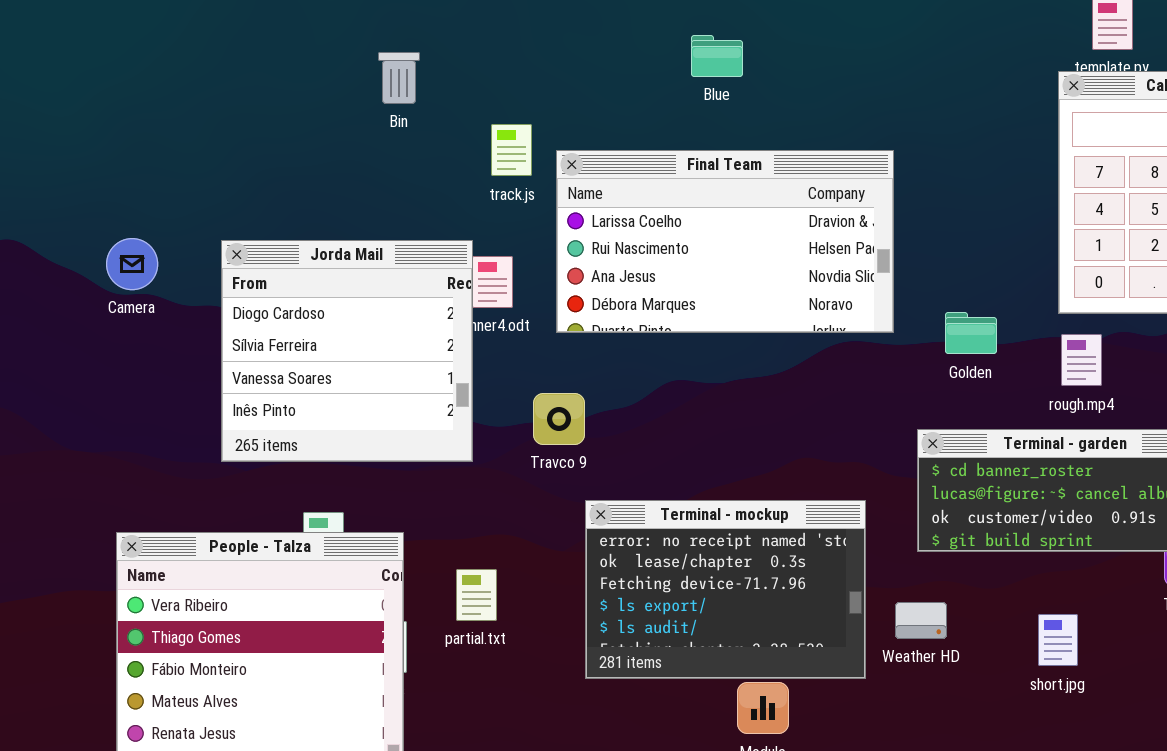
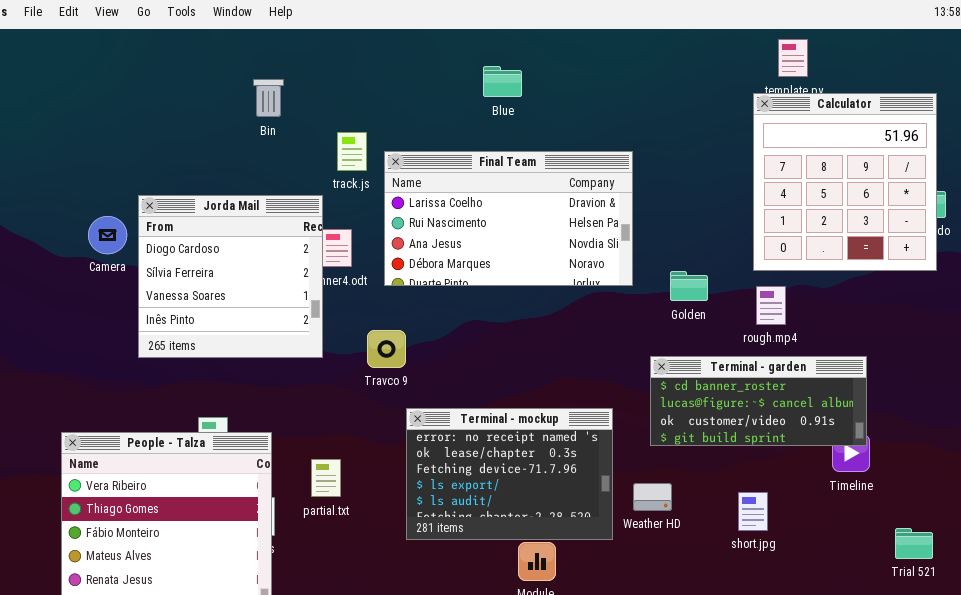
Camera: [106,238,158,290] -> [88,216,127,254], moved
Jorda Mail: [221,240,473,462] -> [138,195,323,358], moved

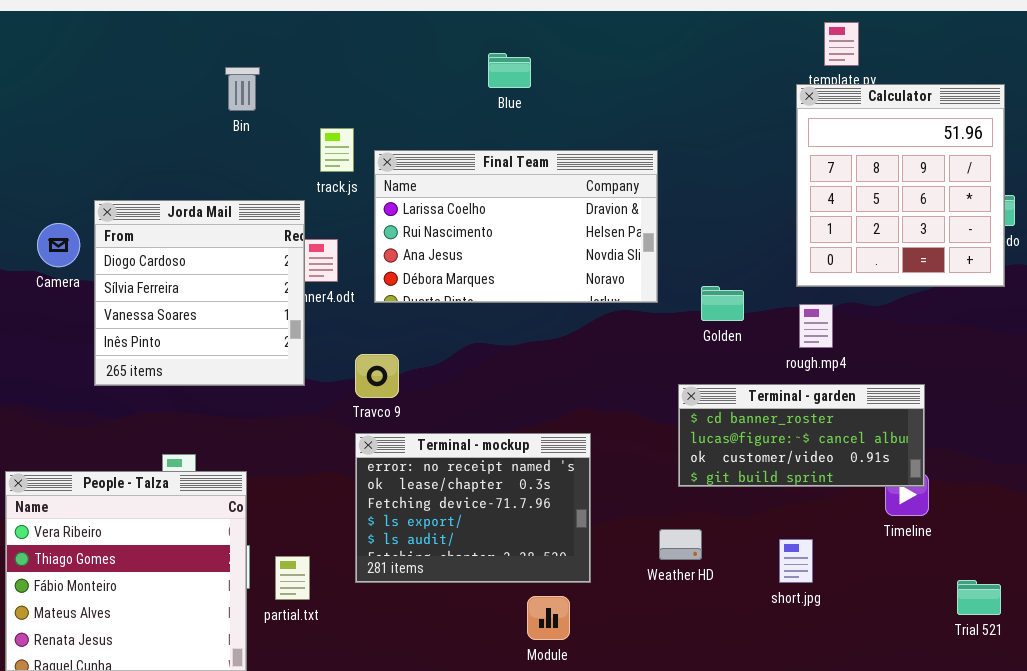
Terminal - mockup: [406,408,613,540] -> [355,433,591,583], moved
partial.txt: [311,459,341,497] -> [275,556,310,600], moved

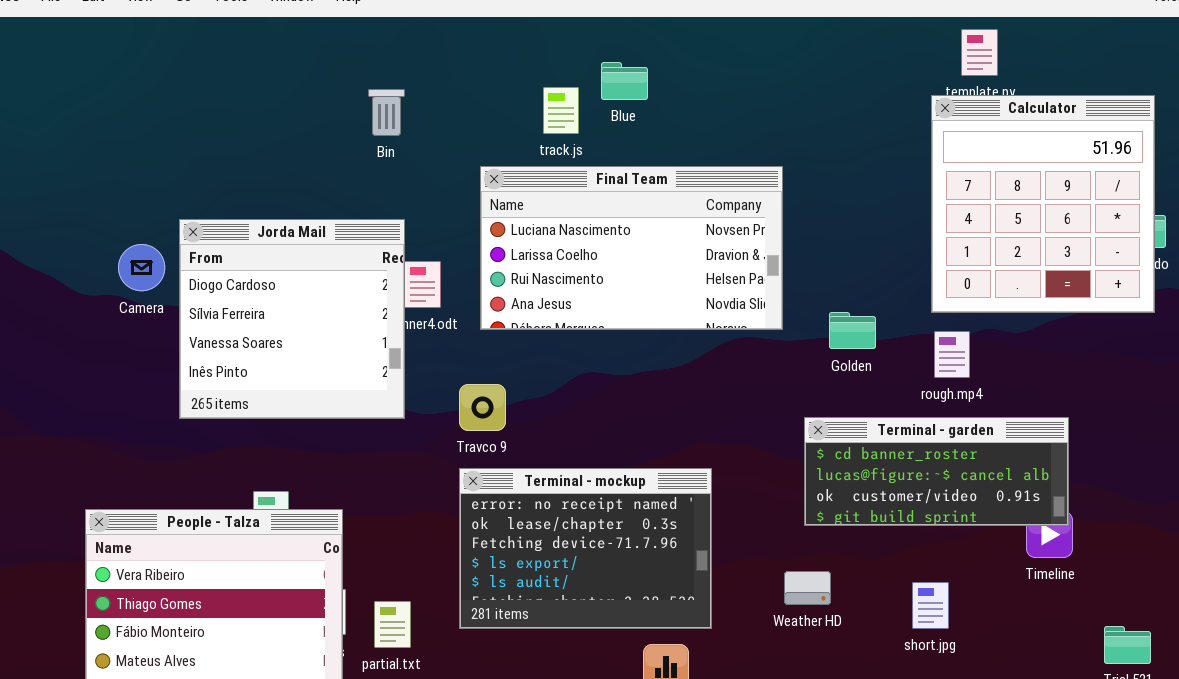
Bin: [225,67,260,111] -> [368,89,405,136], moved
track.js: [320,128,354,172] -> [543,87,579,134], moved
Final Team: [374,150,658,303] -> [480,166,783,330], scrolled up 1 row

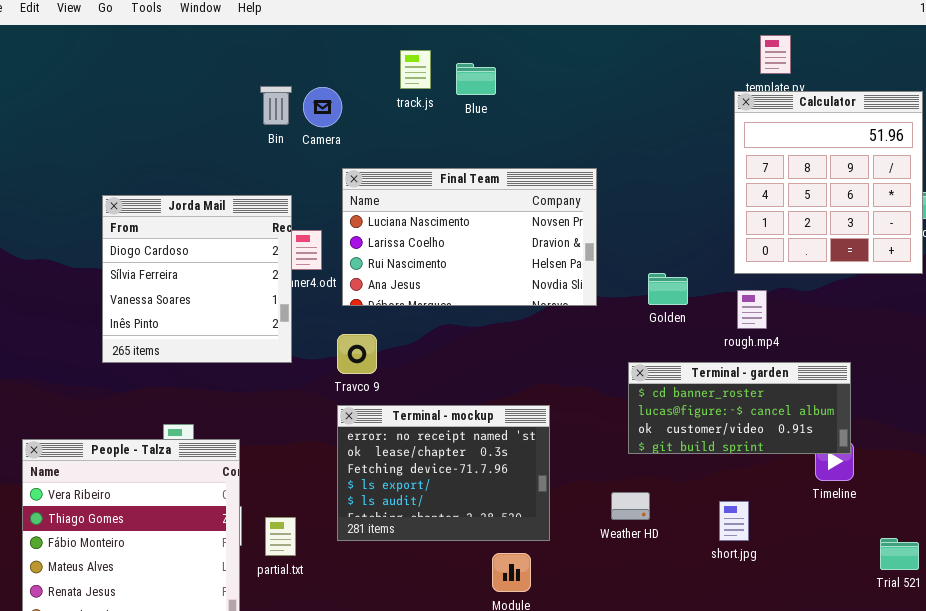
track.js: [543,87,579,134] -> [400,50,431,89], moved
Final Team: [480,166,783,330] -> [342,168,597,306], moved
Camera: [118,244,165,291] -> [303,87,342,127], moved

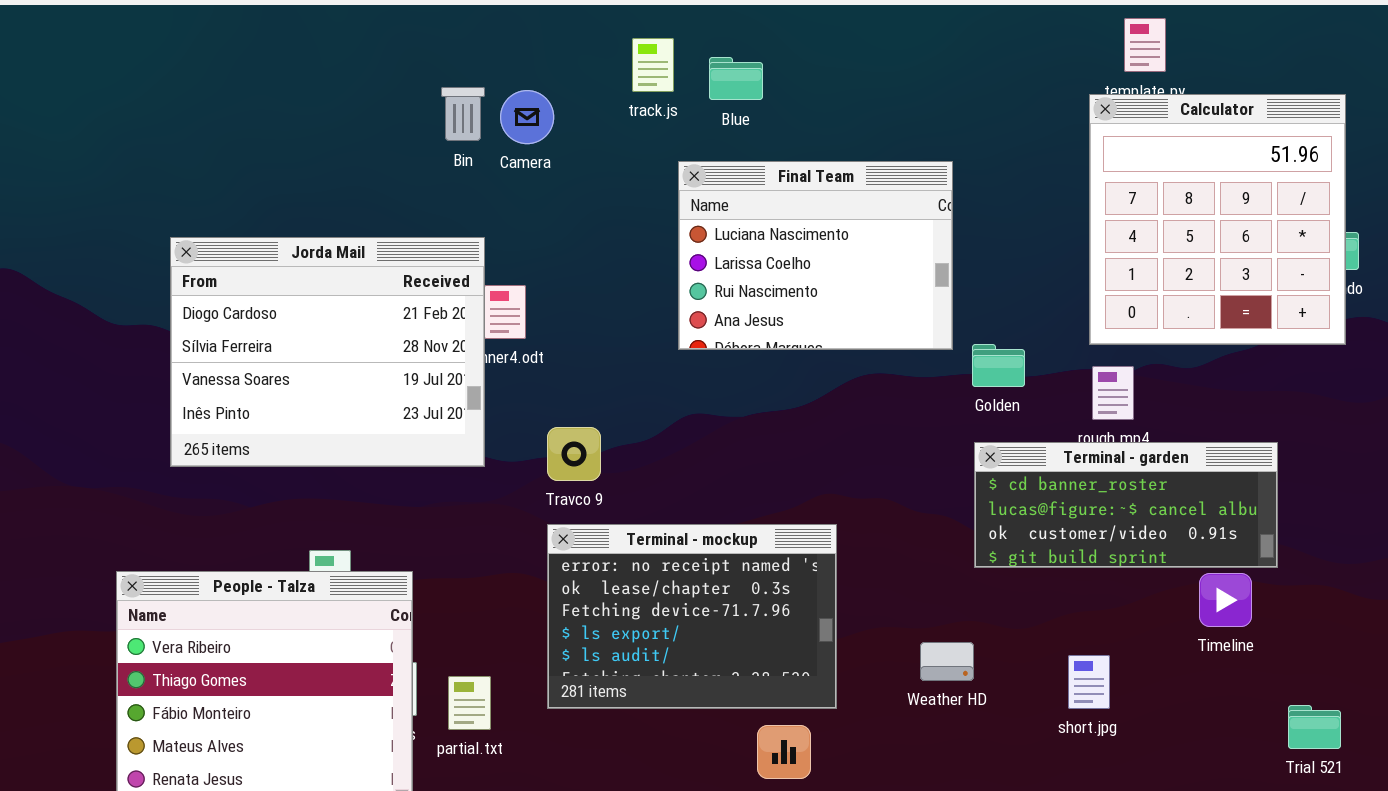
Final Team: [342,168,597,306] -> [678,161,953,350], moved, resized
Jorda Mail: [102,195,292,363] -> [170,237,485,467], resized
Terminal - garden: [628,362,851,454] -> [974,442,1278,568], moved

